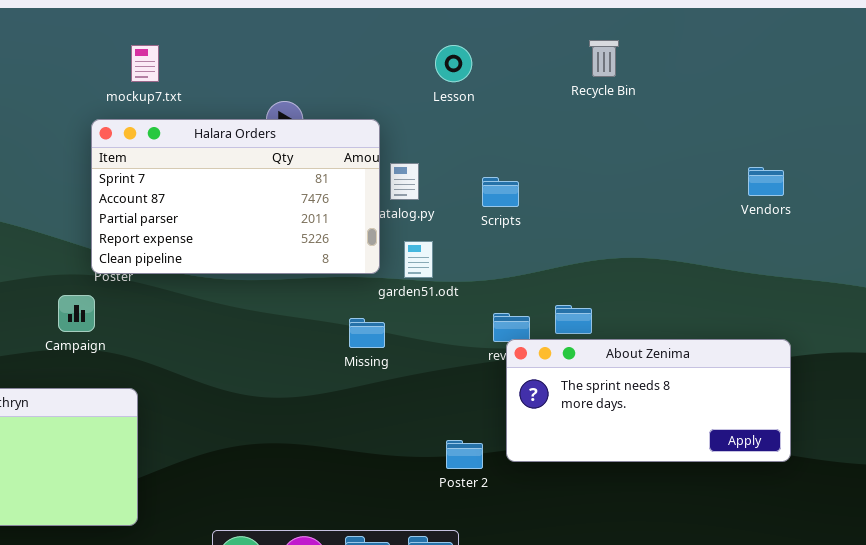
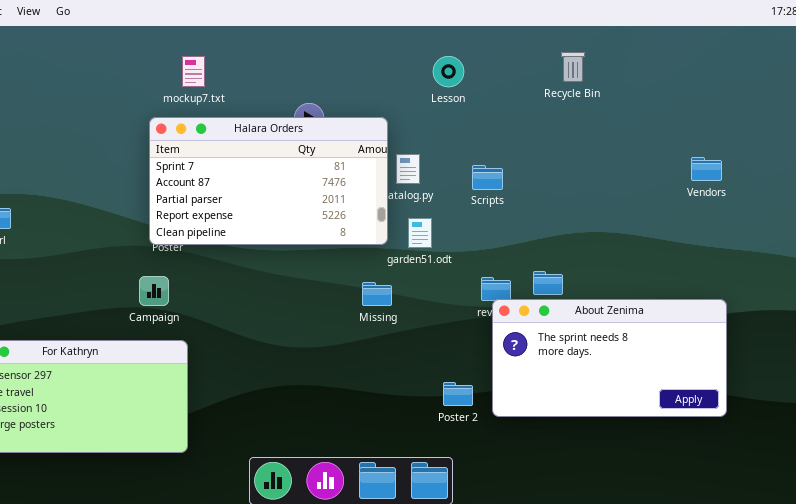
Campaign: [58,295,95,332] -> [139,276,169,306], moved
About Zenima: [506,339,791,462] -> [492,299,727,417], resized

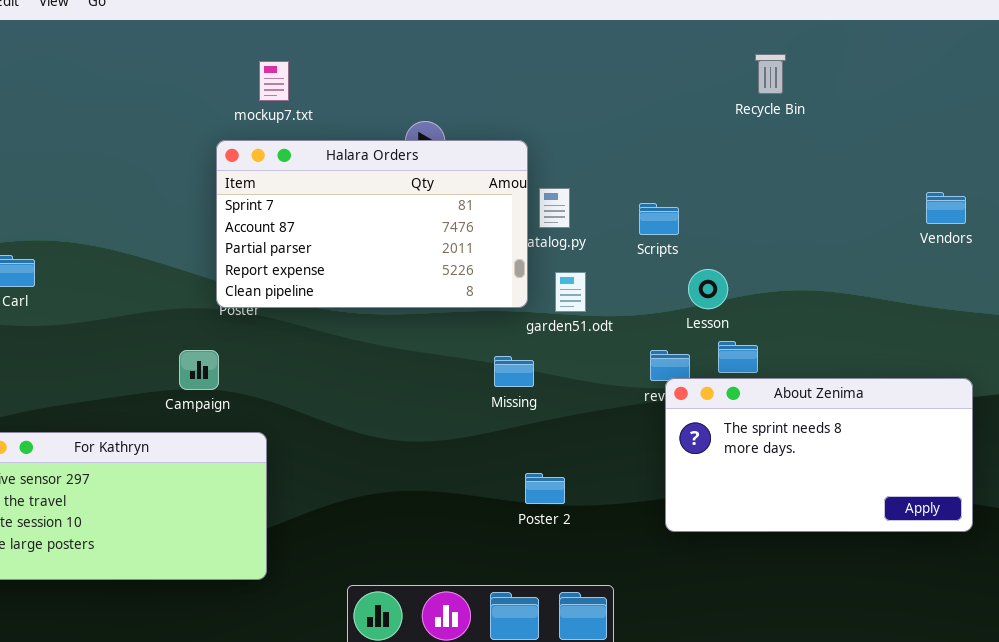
Lesson: [433,56,464,87] -> [688,269,728,309], moved
Campaign: [139,276,169,306] -> [179,350,219,390], moved
Poster 2: [443,382,473,406] -> [525,473,565,504], moved

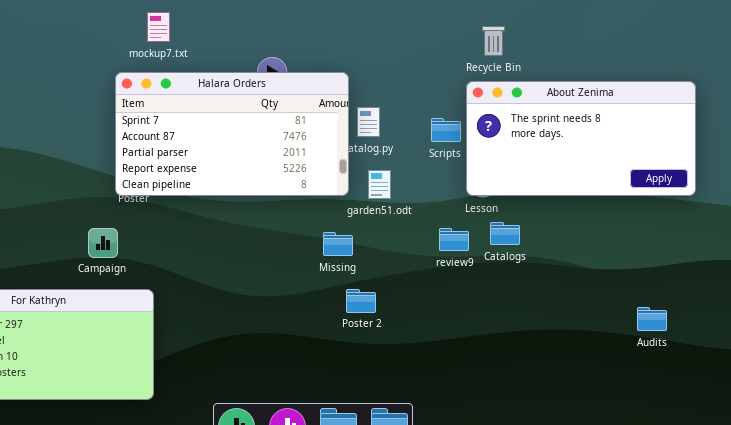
Recycle Bin: [755,54,786,94] -> [482,26,505,56], moved
About Zenima: [665,378,973,532] -> [466,81,696,196], moved
Poster 2: [525,473,565,504] -> [346,289,376,313], moved

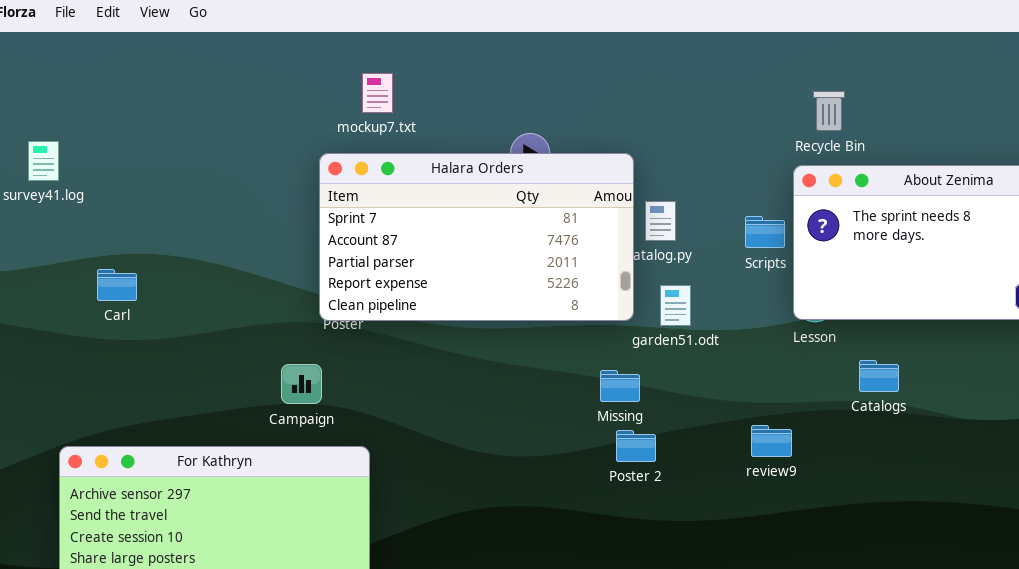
Catalogs: [490,222,520,245] -> [859,360,899,392], moved
review9: [439,228,469,251] -> [751,425,792,457], moved
Poster 2: [346,289,376,313] -> [616,430,656,462], moved

